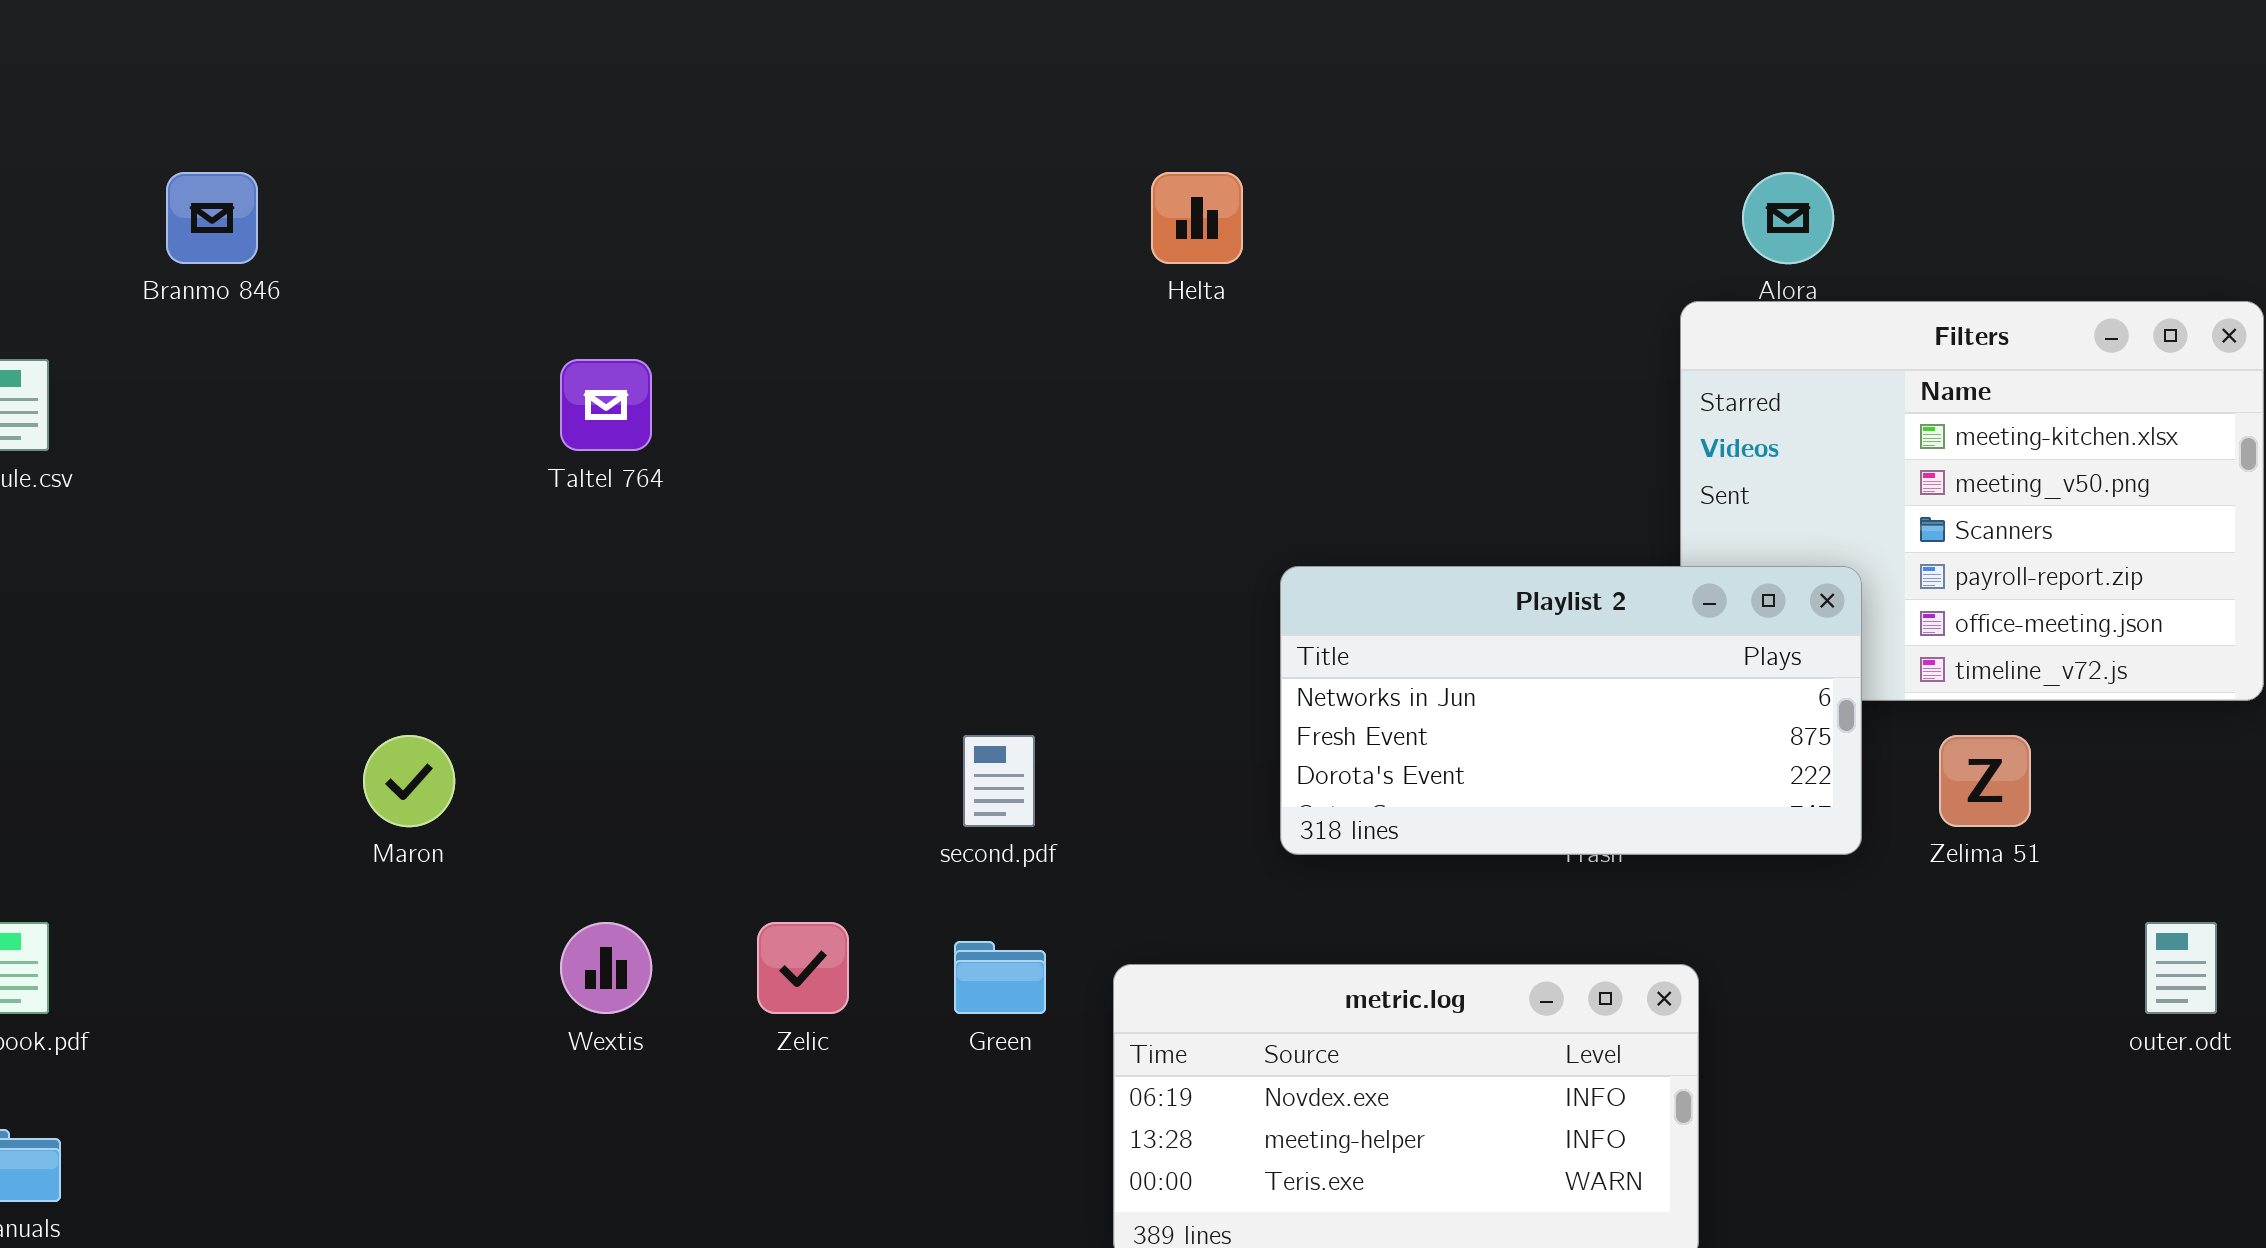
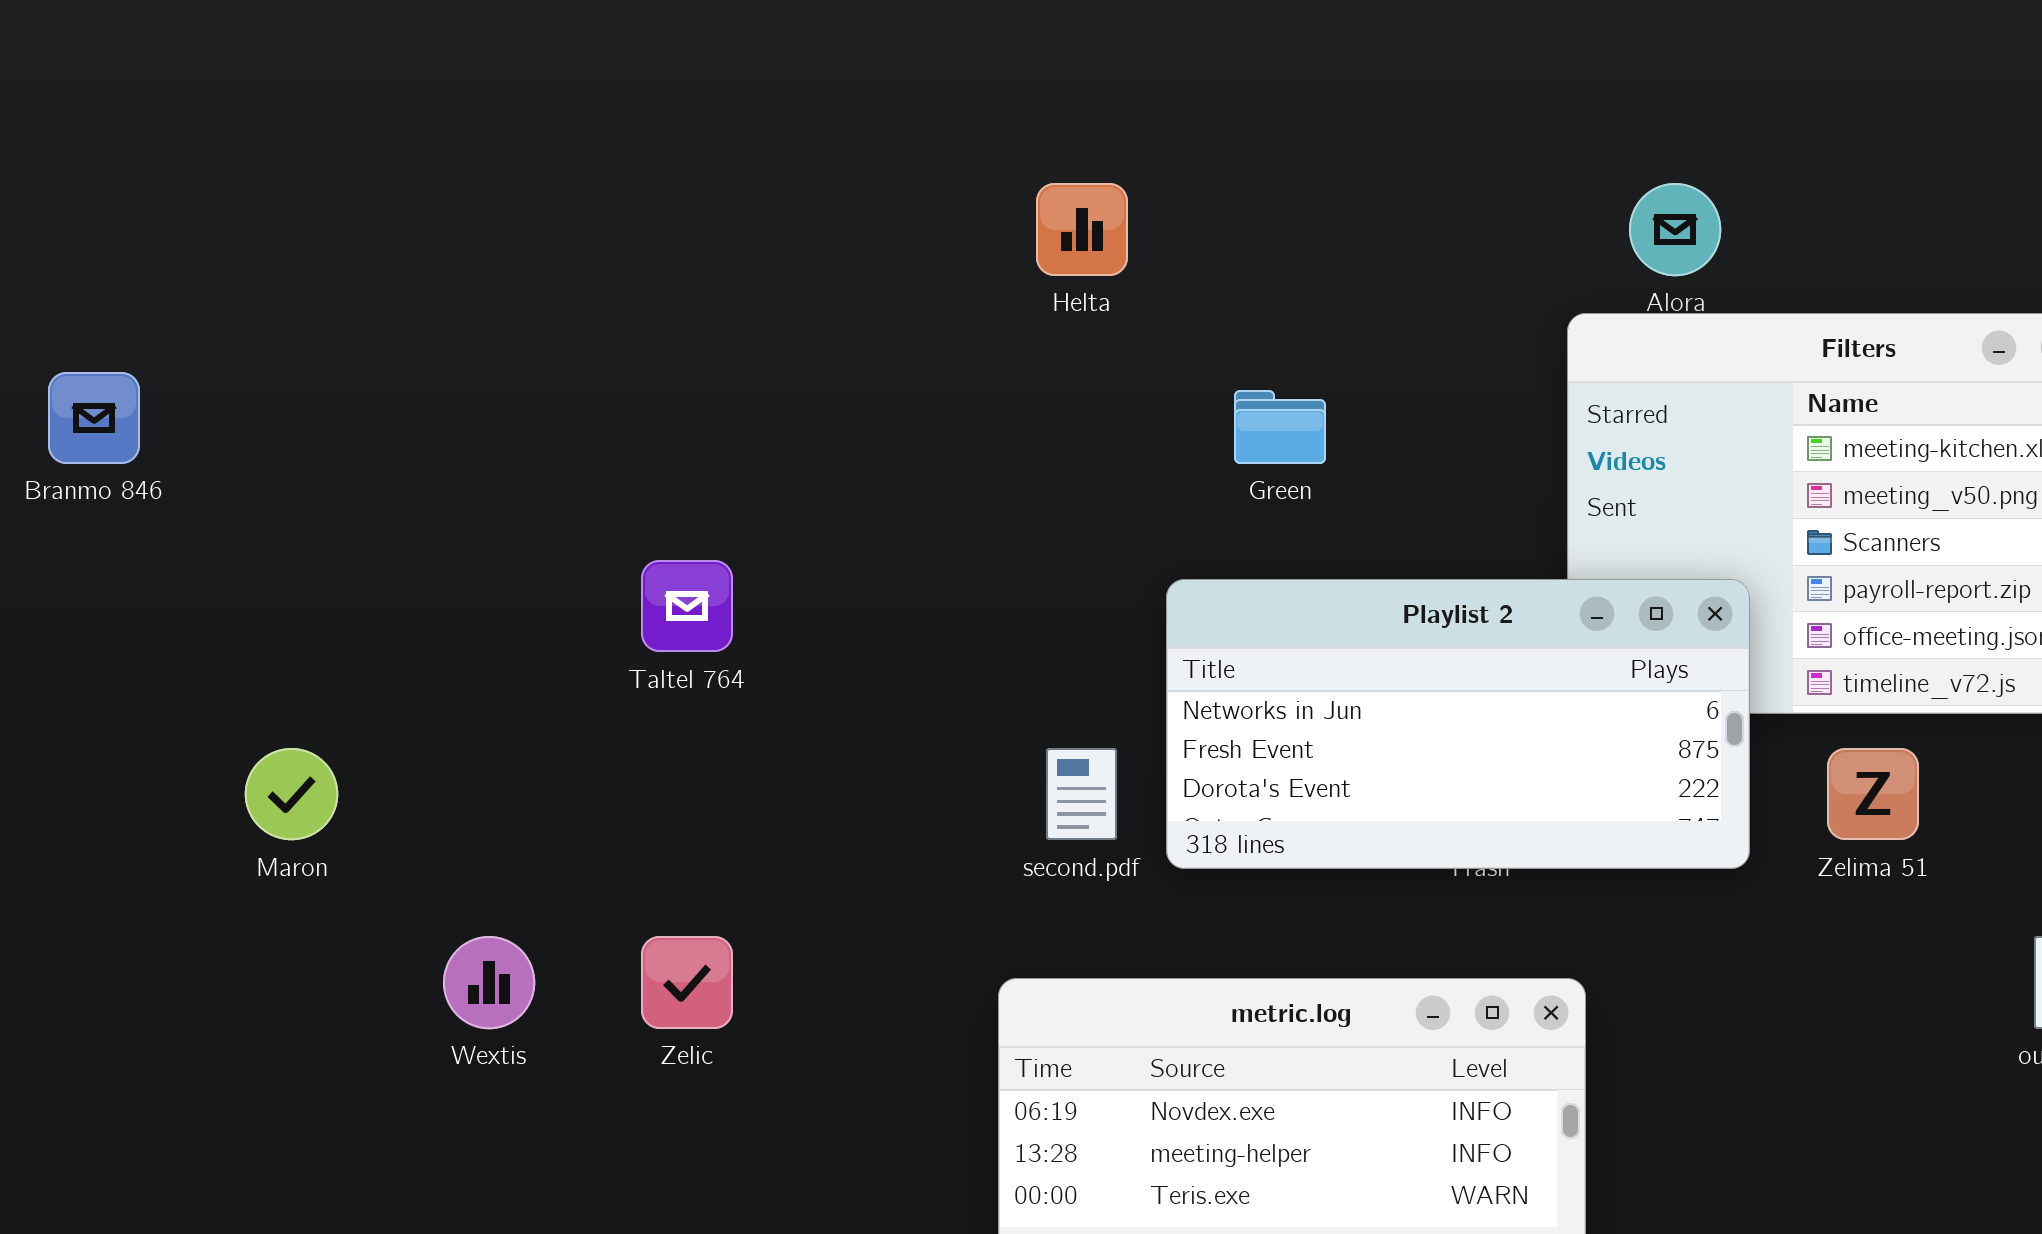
Branmo 846: [166,172,258,264] -> [48,372,140,464], moved
Taltel 764: [560,359,652,451] -> [641,560,733,652], moved
second.pdf: [963,735,1035,827] -> [1046,748,1117,840], moved
Green: [954,941,1046,1014] -> [1234,390,1326,464], moved

